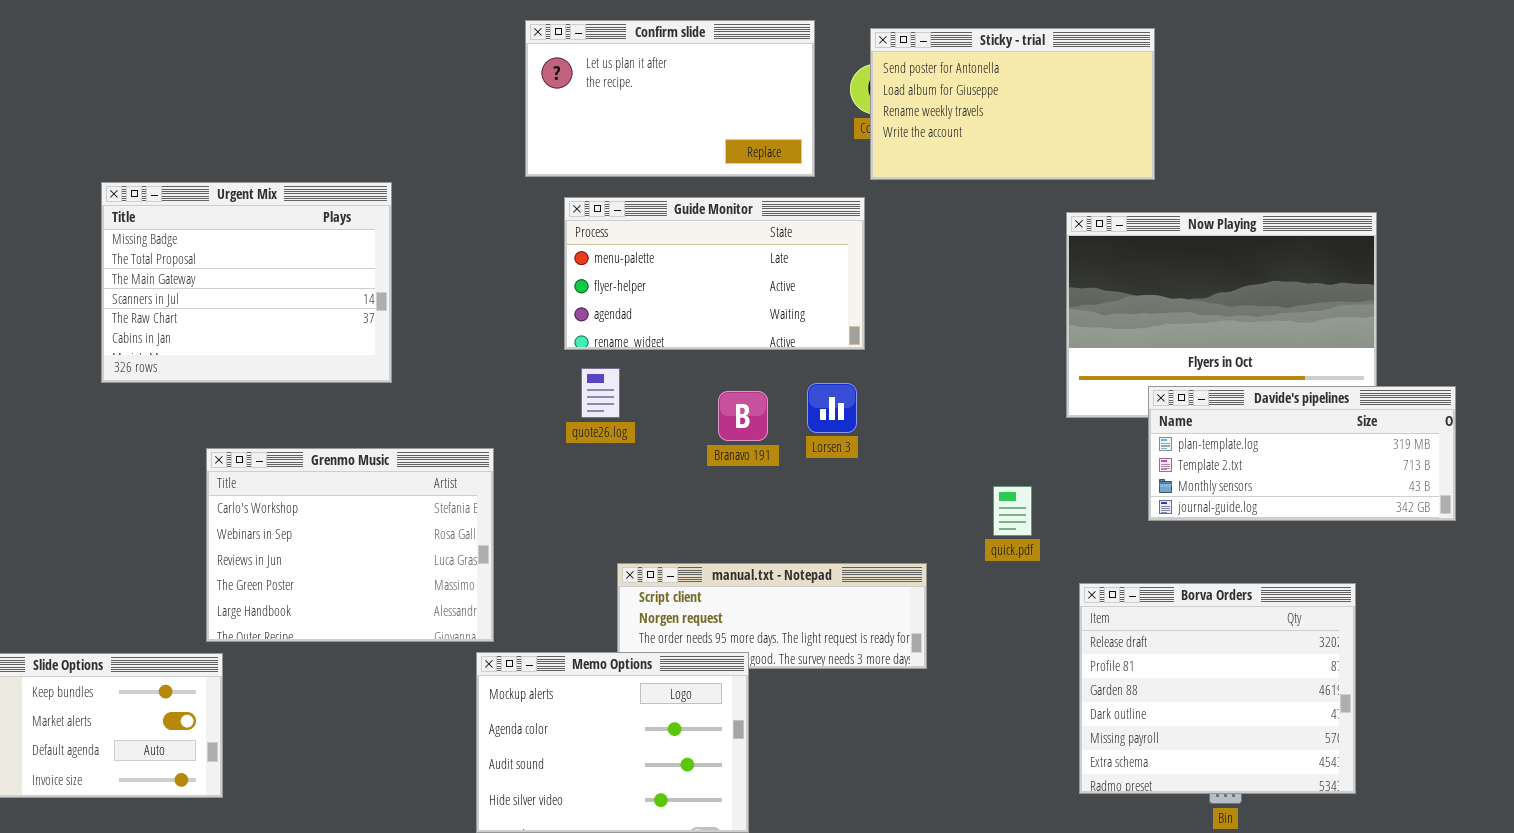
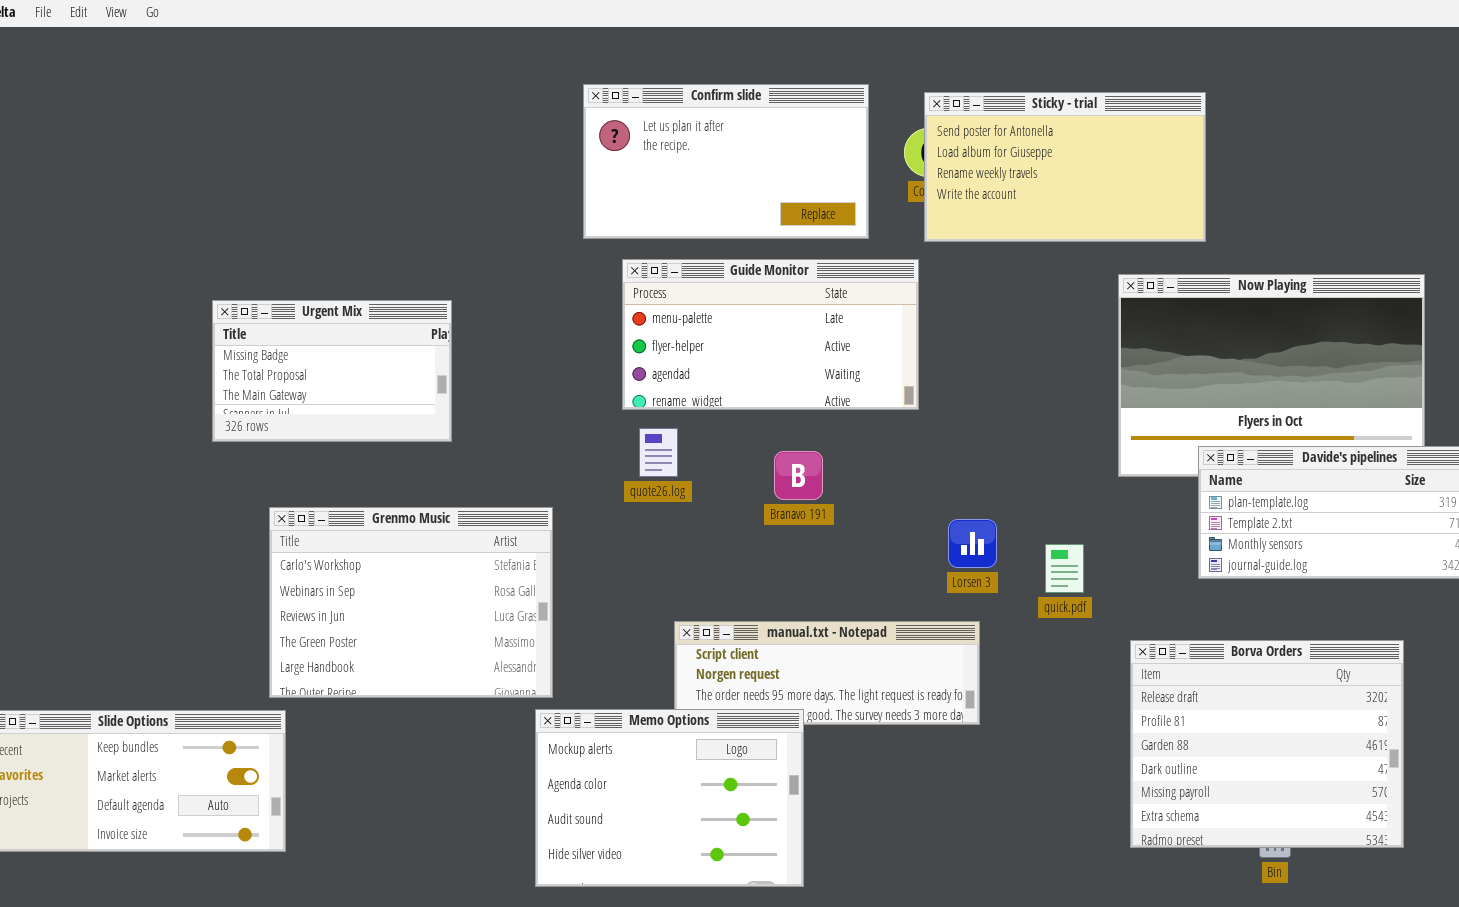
Urgent Mix: [101,182,392,383] -> [212,300,452,442], resized
Lorsen 3: [807,383,857,433] -> [948,519,997,568], moved

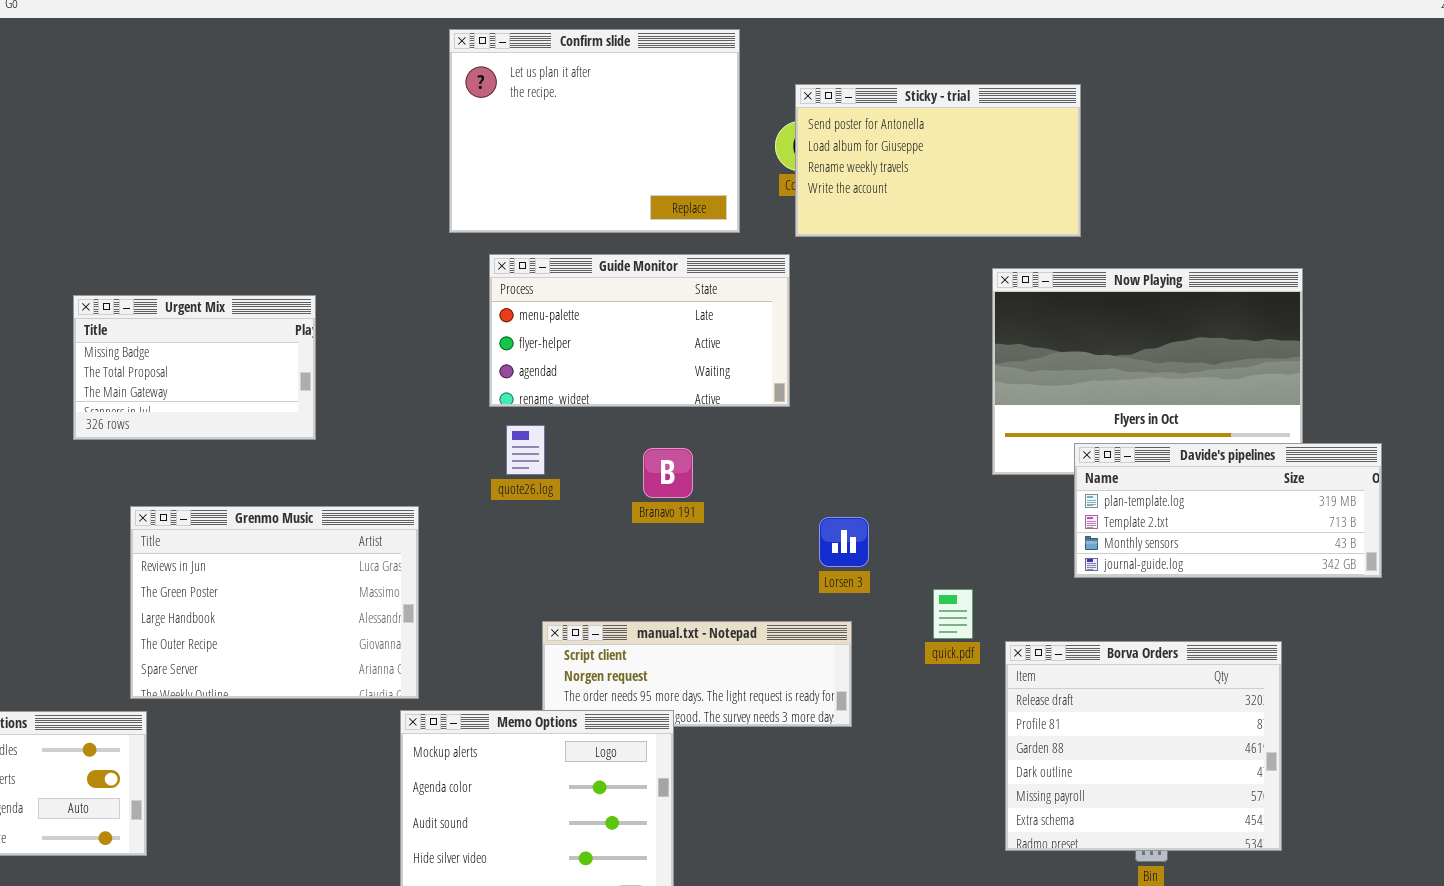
Confirm slide: [583,84,869,239] -> [449,29,740,233], resized
Grenmo Music: [269,507,553,698] -> [130,506,419,699], scrolled down 2 rows
quick.pdf: [1045,544,1084,593] -> [933,589,973,639], moved

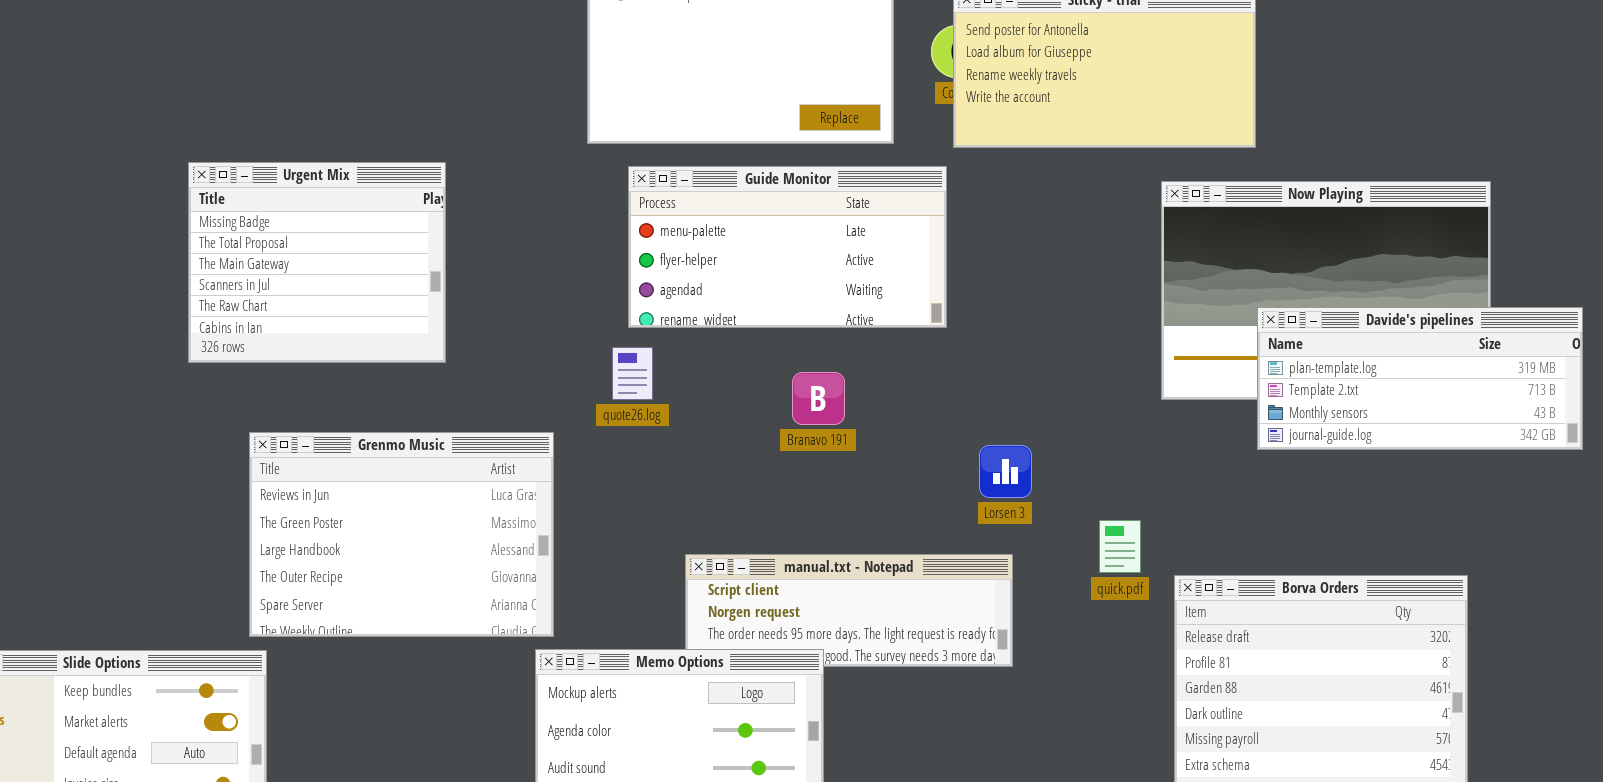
Urgent Mix: [73,295,316,440] -> [188,162,446,363], resized
quote26.log: [506,425,545,475] -> [612,347,653,400], moved
Davide's pipelines: [1074,443,1382,578] -> [1257,307,1583,450], moved

